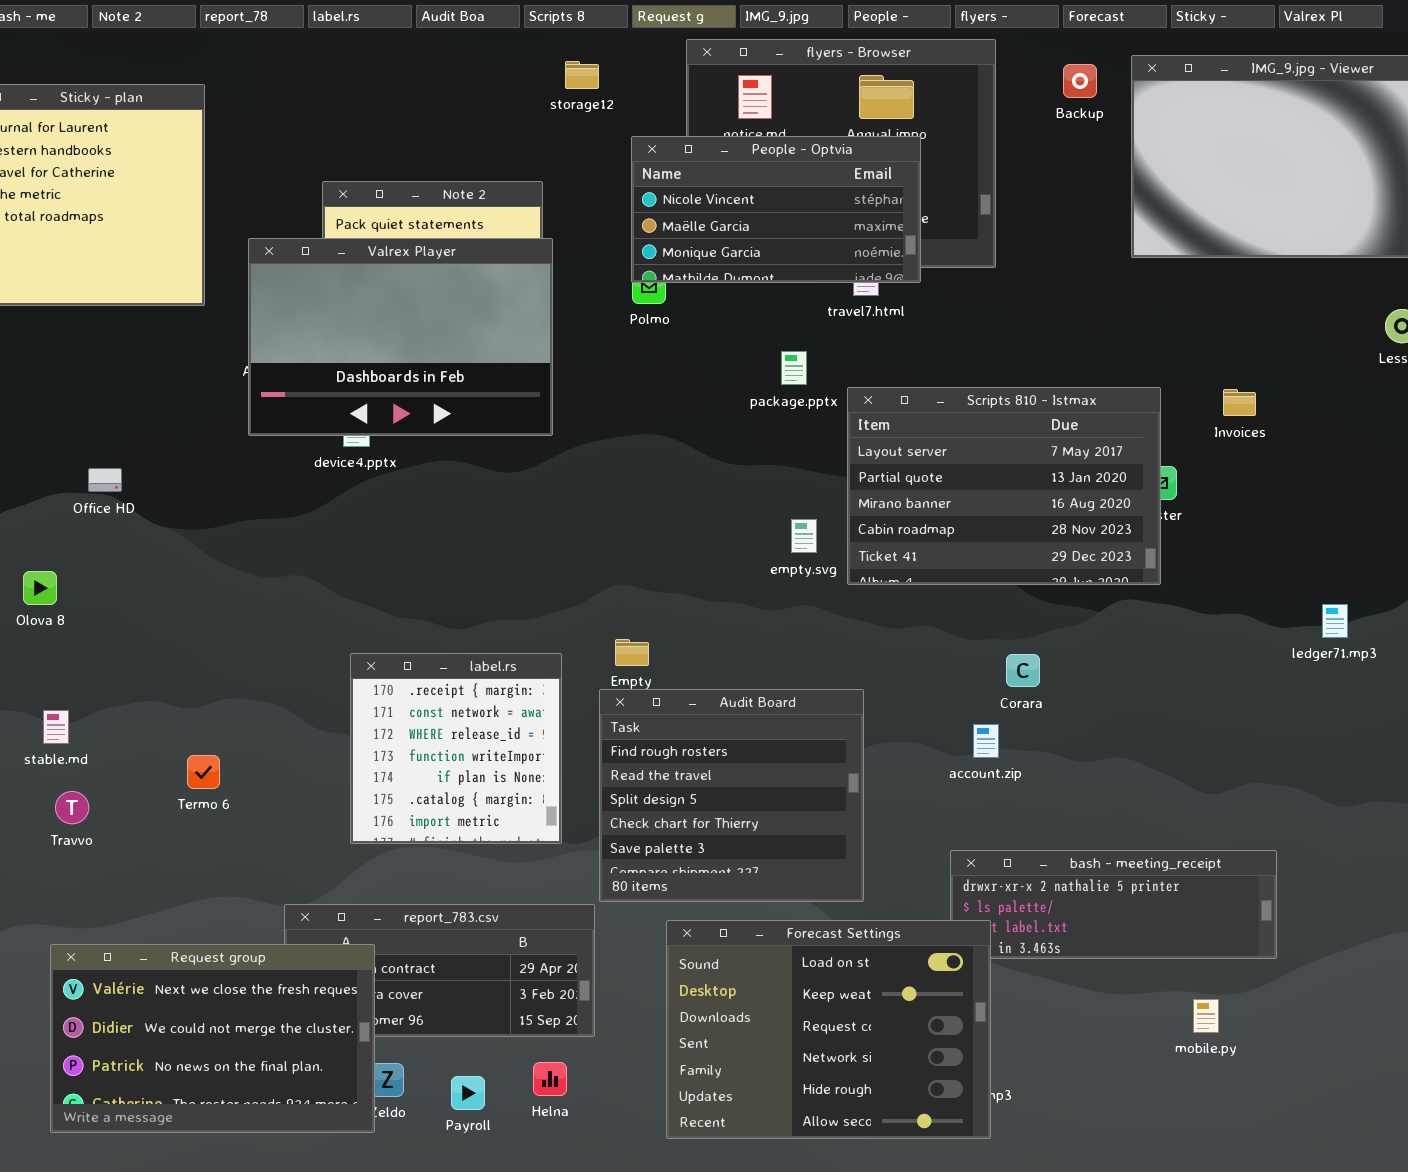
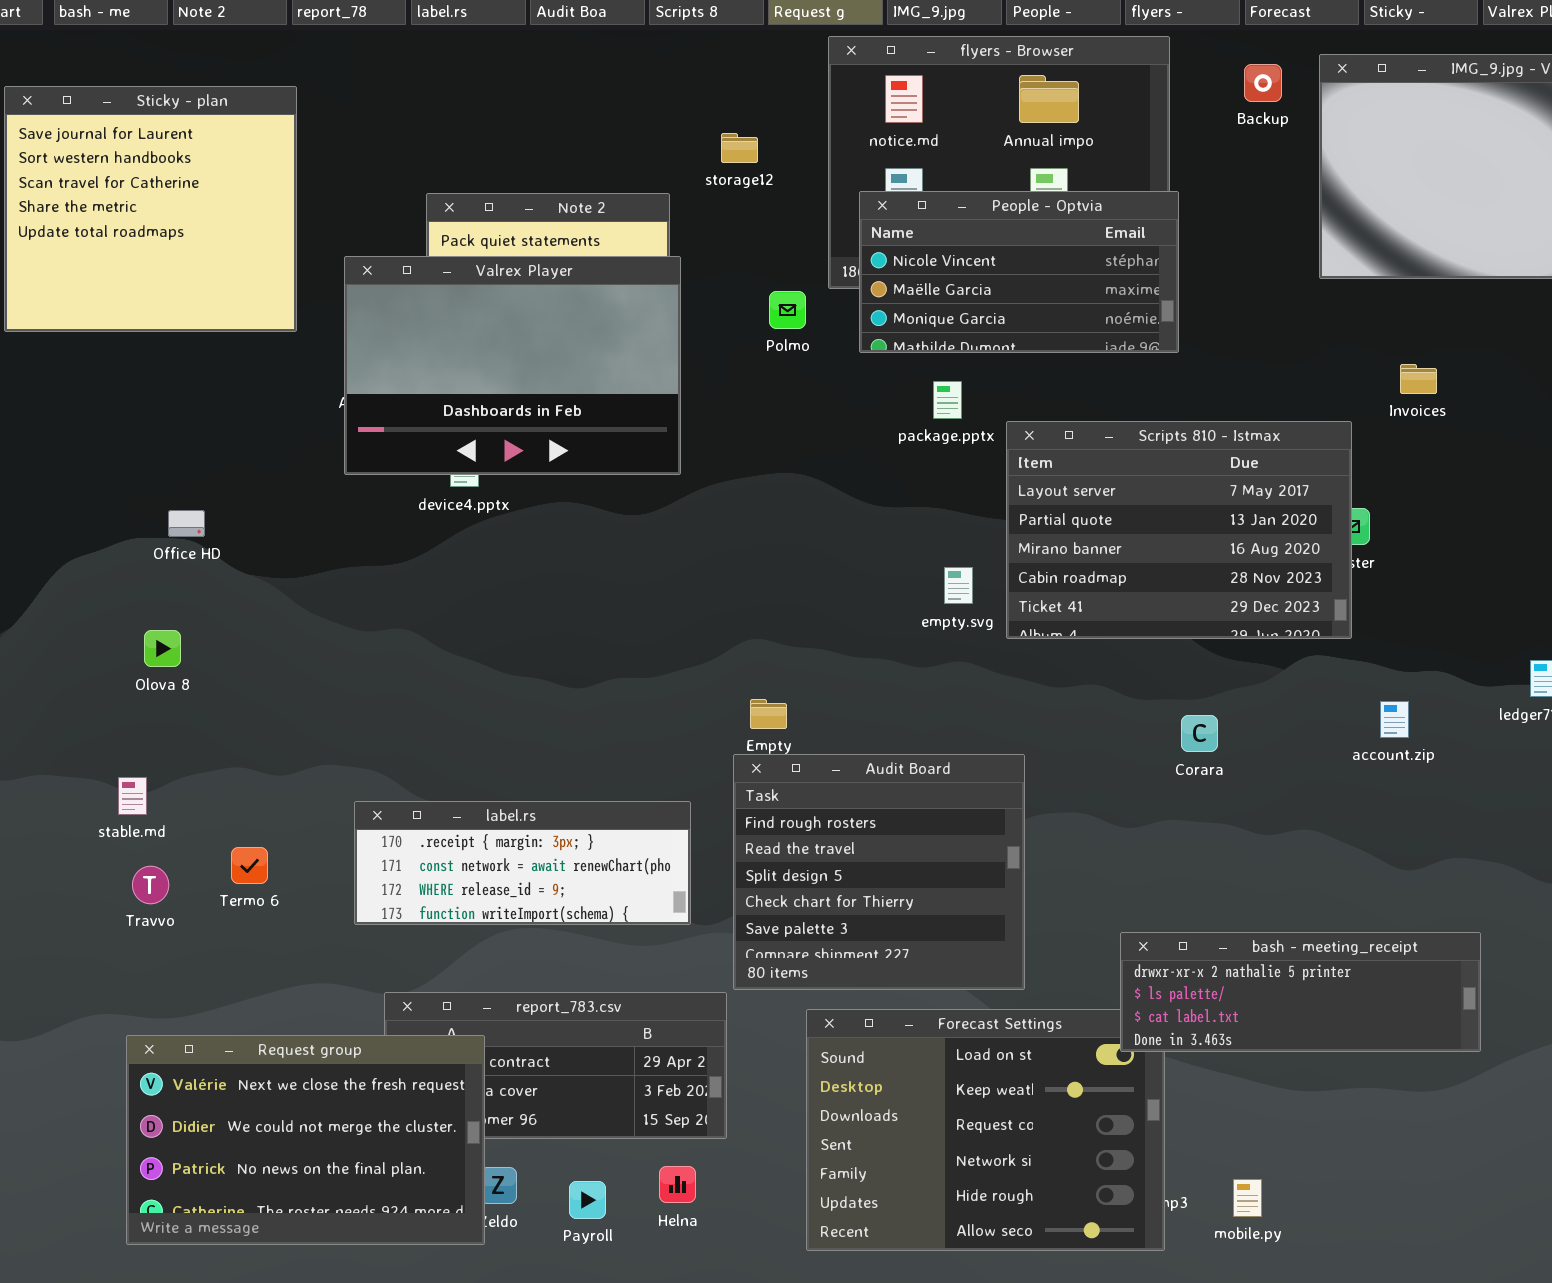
storage12: [565,61,599,89] -> [721,133,758,163], moved
People - Optvia: [631,136,921,283] -> [859,191,1179,353], moved
Invoices: [1223,389,1256,416] -> [1400,364,1437,394], moved
Olova 8: [23,571,57,605] -> [144,630,181,667], moved
label.rs: [350,653,562,844] -> [354,801,691,925], resized
account.zip: [973,724,999,758] -> [1380,701,1409,738], moved
Termo 6: [187,755,220,789] -> [231,847,268,884], moved
bash - meeting_receipt: [950,850,1277,959] -> [1120,932,1481,1052], raised
mobile.py: [1193,999,1219,1033] -> [1233,1179,1262,1217], moved

